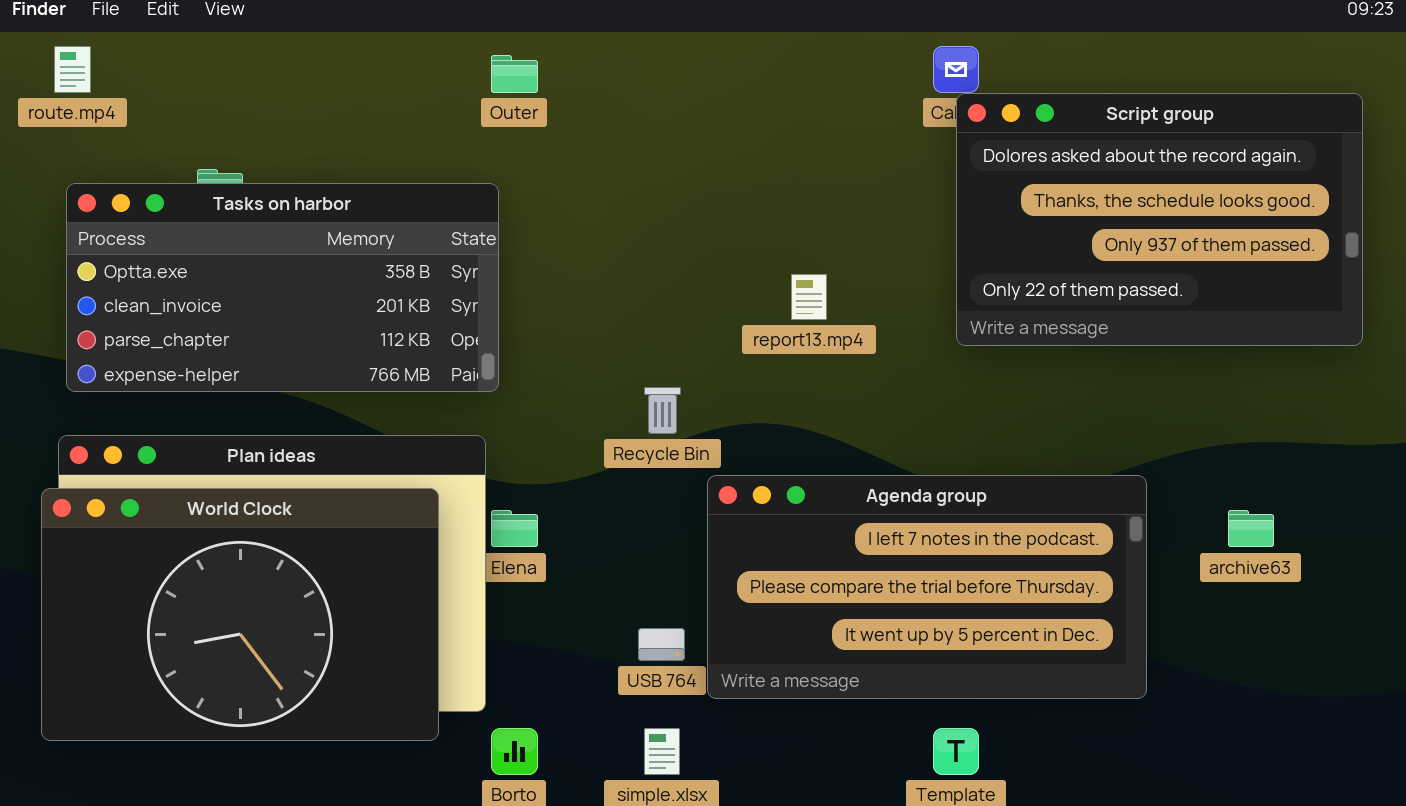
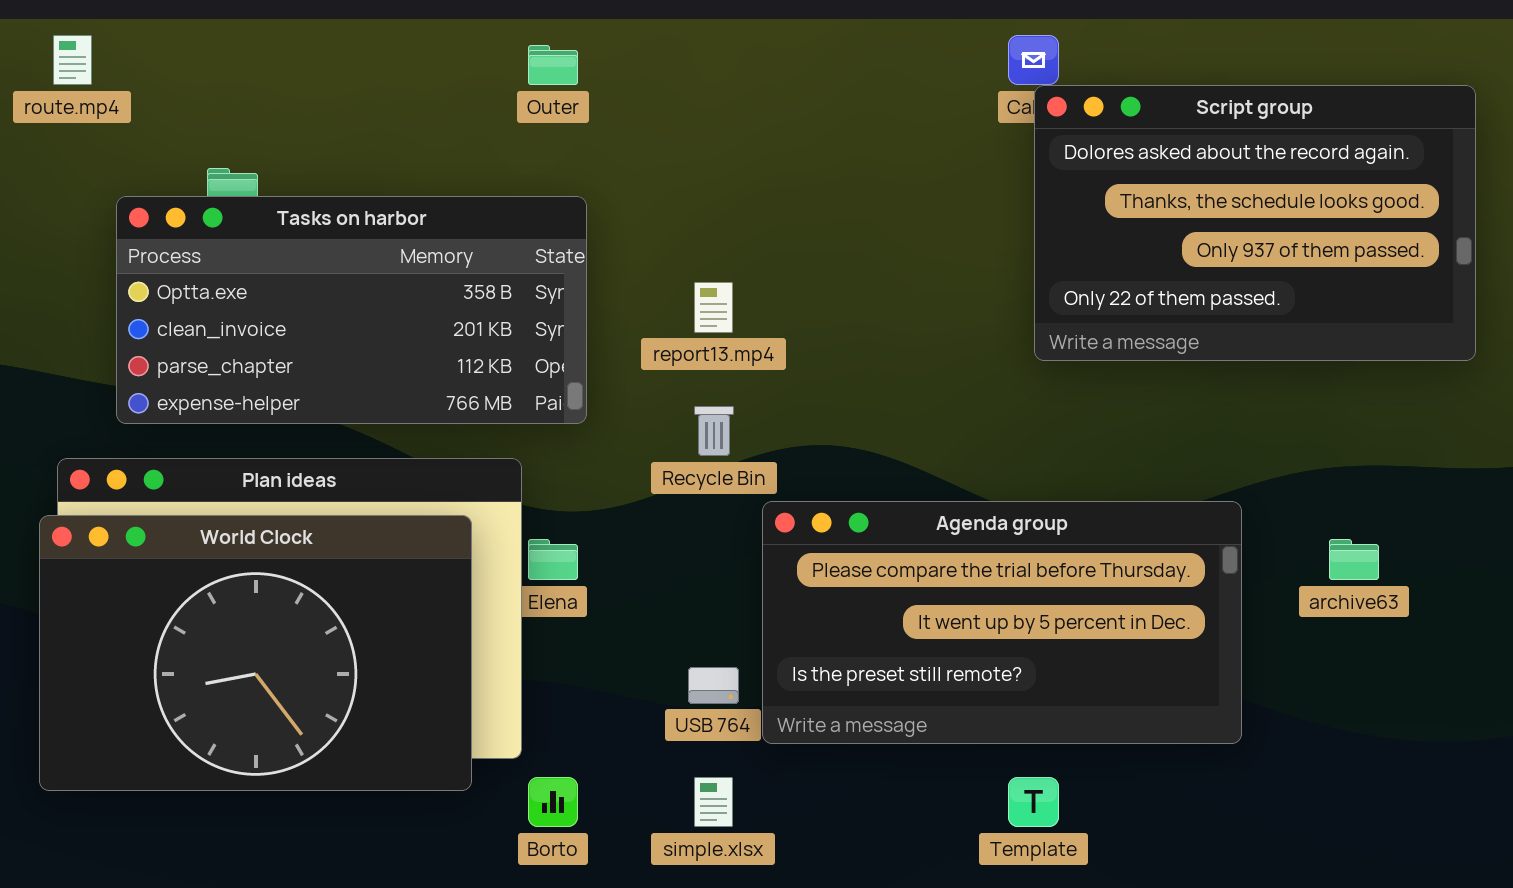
Tasks on harbor: [66,183,499,392] -> [116,196,587,424], moved
report13.mp4: [791,274,827,320] -> [694,282,733,333], moved
Agenda group: [707,475,1147,699] -> [762,501,1242,744], scrolled down 1 row

